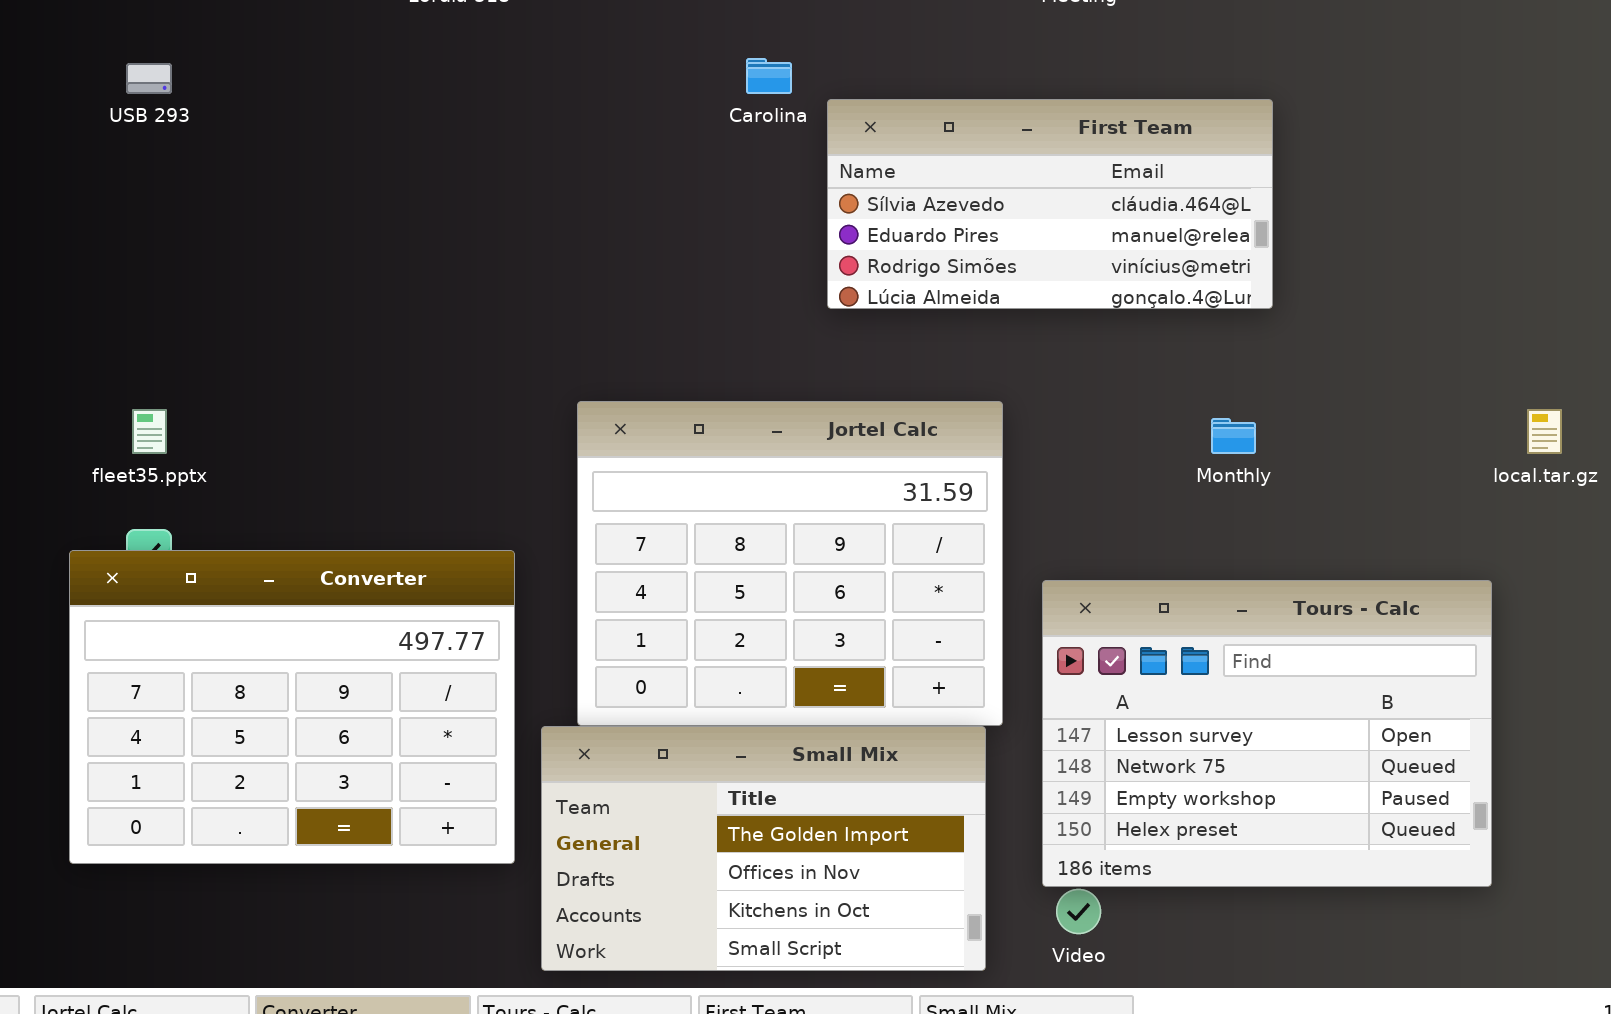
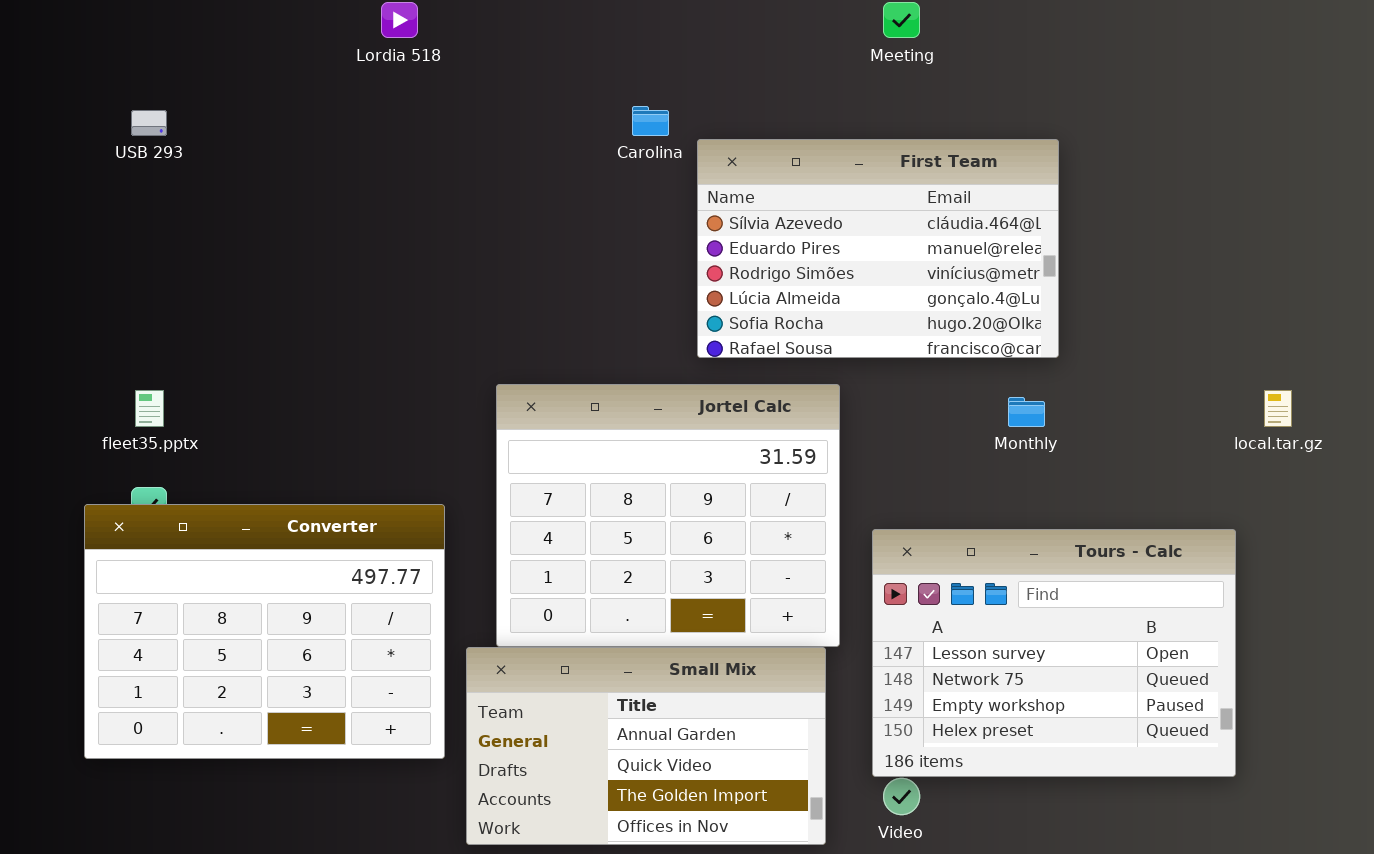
First Team: [827,99,1273,309] -> [697,139,1059,358], resized
Small Mix: [541,726,986,971] -> [466,647,826,845], scrolled up 2 rows

